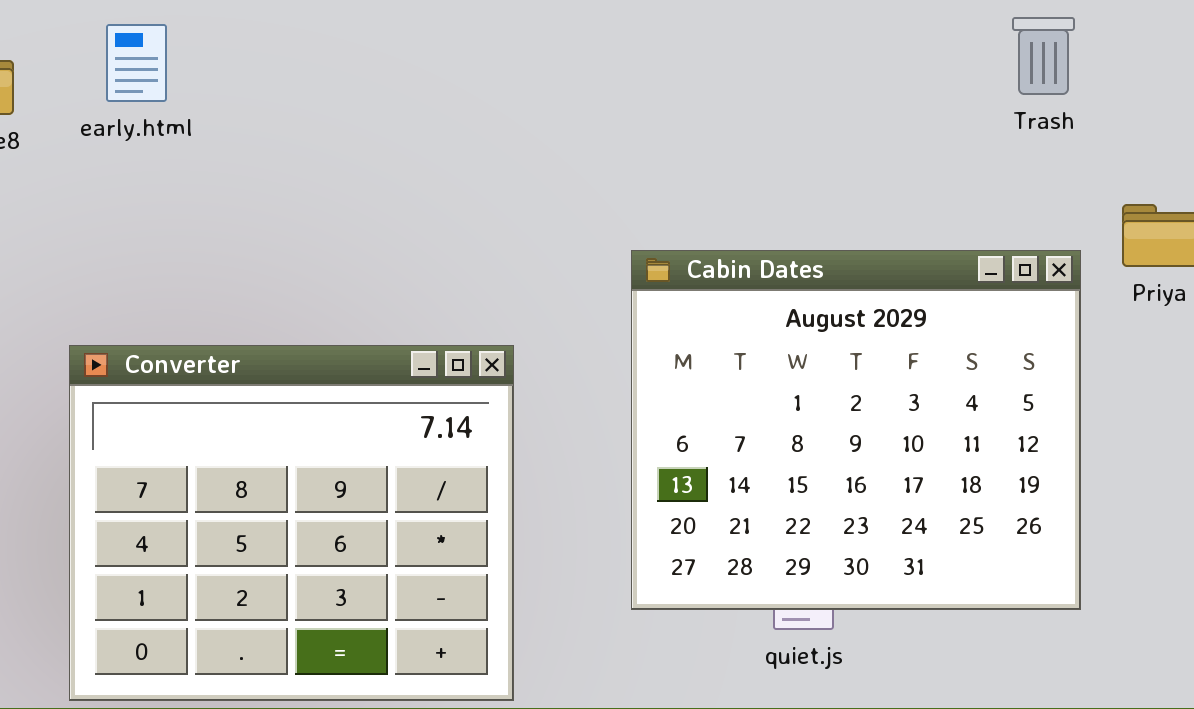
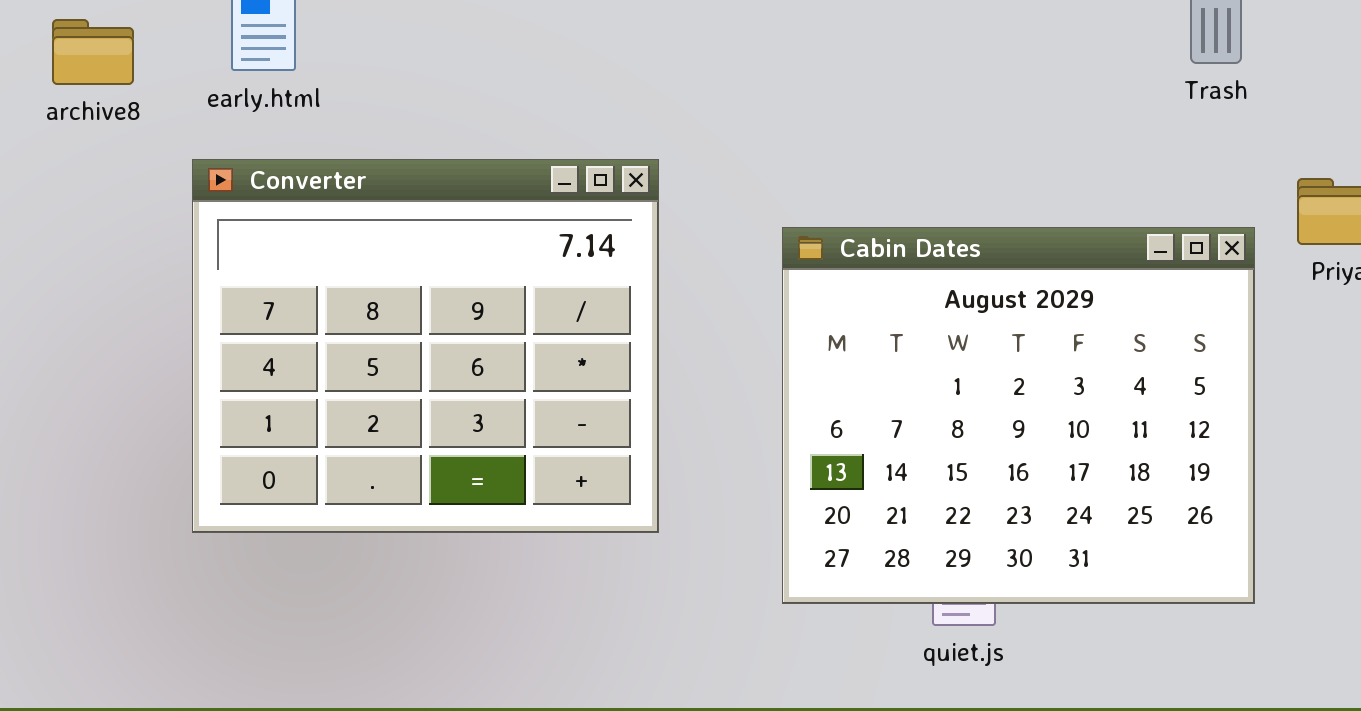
Converter: [69,345,514,701] -> [192,159,659,533], moved

